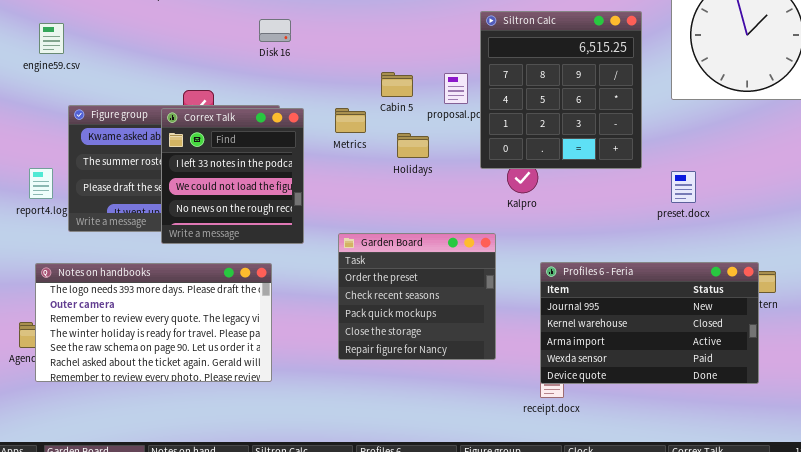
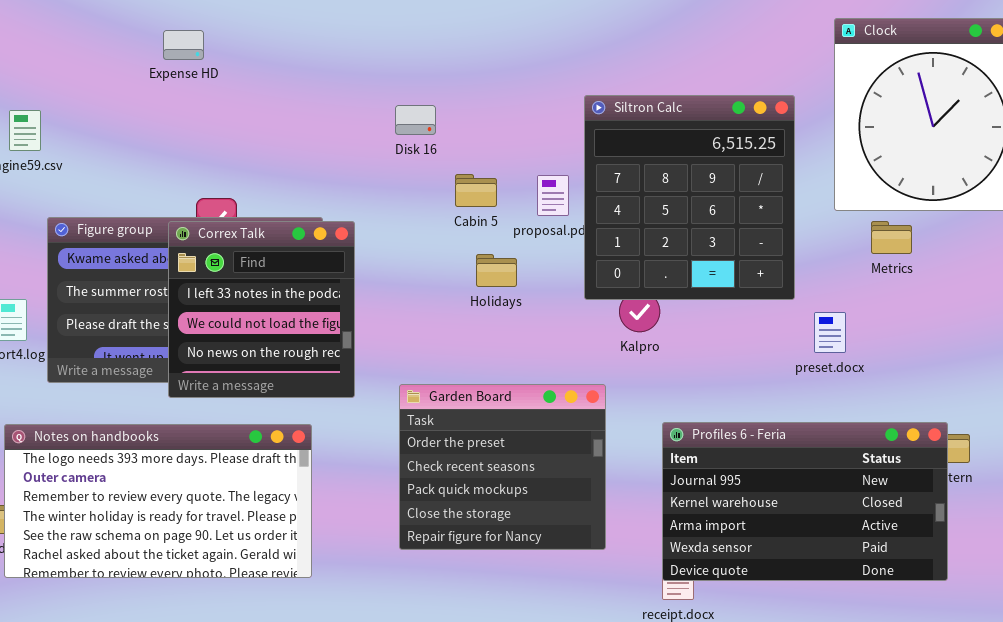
Disk 16: [259,19,291,42] -> [395,105,436,135], moved
Metrics: [335,108,366,133] -> [871,221,912,254], moved
preset.docx: [671,171,696,203] -> [814,312,846,353], moved

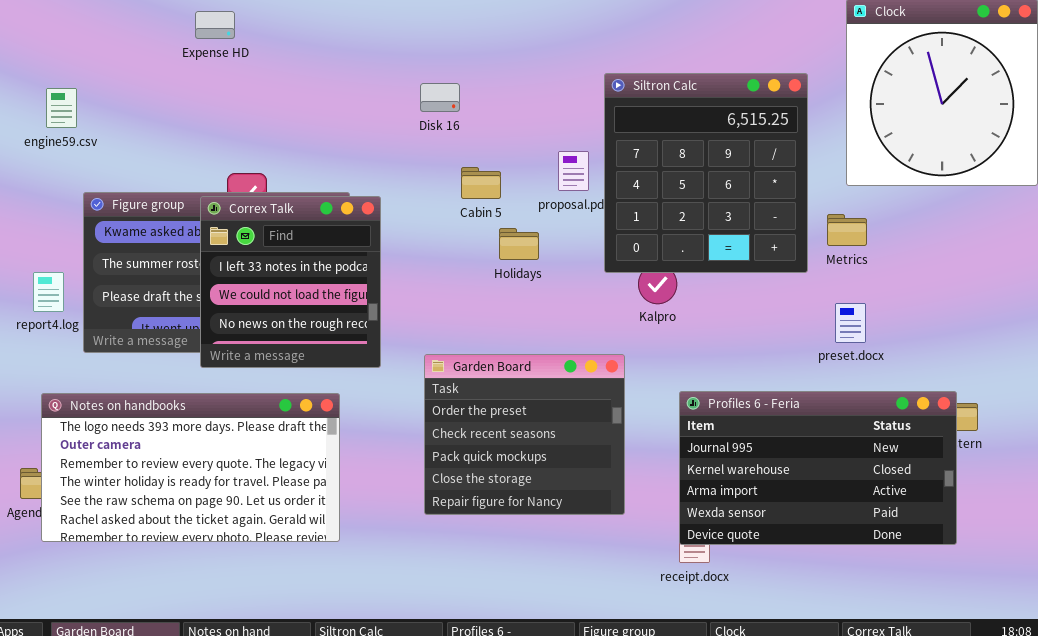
Cabin 5: [455,174,497,207] -> [461,167,501,199], moved
Metrics: [871,221,912,254] -> [827,214,867,246], moved
preset.docx: [814,312,846,353] -> [835,303,866,343], moved

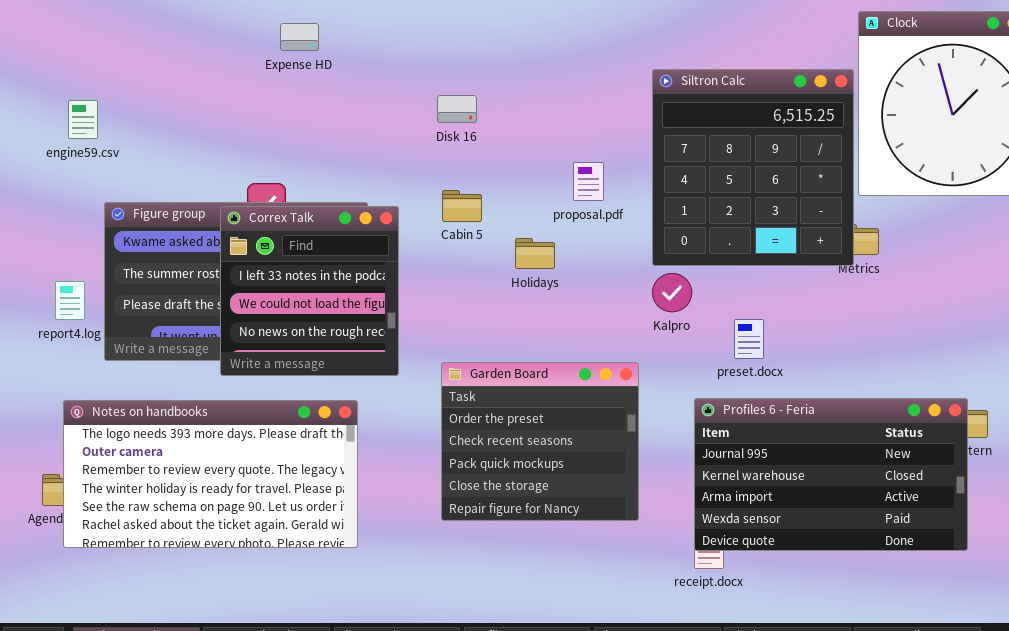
Expense HD: [195,11,235,39] -> [280,23,319,51], moved
Siltron Calc: [604,73,808,273] -> [652,69,854,266], moved
Cabin 5: [461,167,501,199] -> [442,190,482,222], moved
preset.docx: [835,303,866,343] -> [734,319,764,359], moved

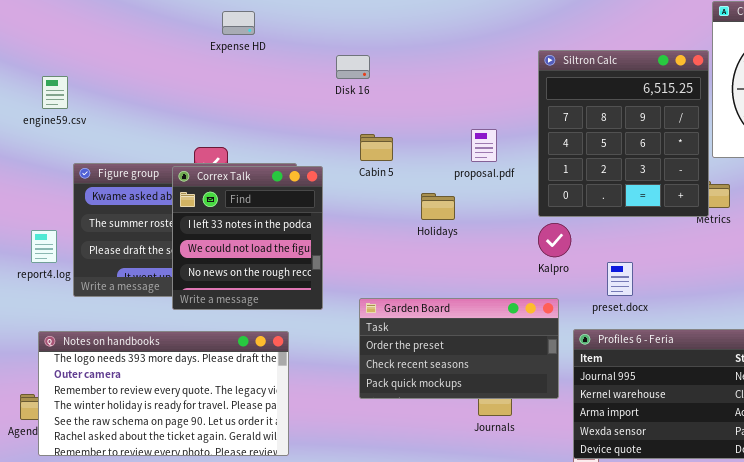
Disk 16: [437,95,477,123] -> [336,55,370,79], moved
Cabin 5: [442,190,482,222] -> [360,134,393,161], moved
Garden Board: [441,362,639,521] -> [359,298,559,399], resized

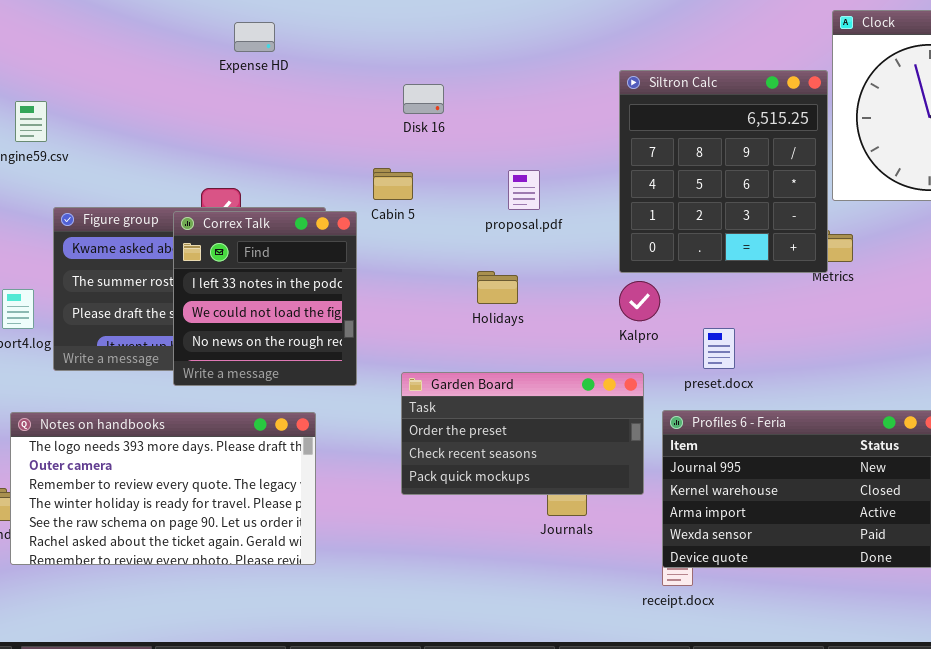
Disk 16: [336,55,370,79] -> [403,84,444,114], moved
proposal.pdf: [471,129,497,162] -> [508,170,540,210], moved
Cabin 5: [360,134,393,161] -> [373,168,413,200], moved
Holidays: [421,193,455,220] -> [477,271,518,304], moved

